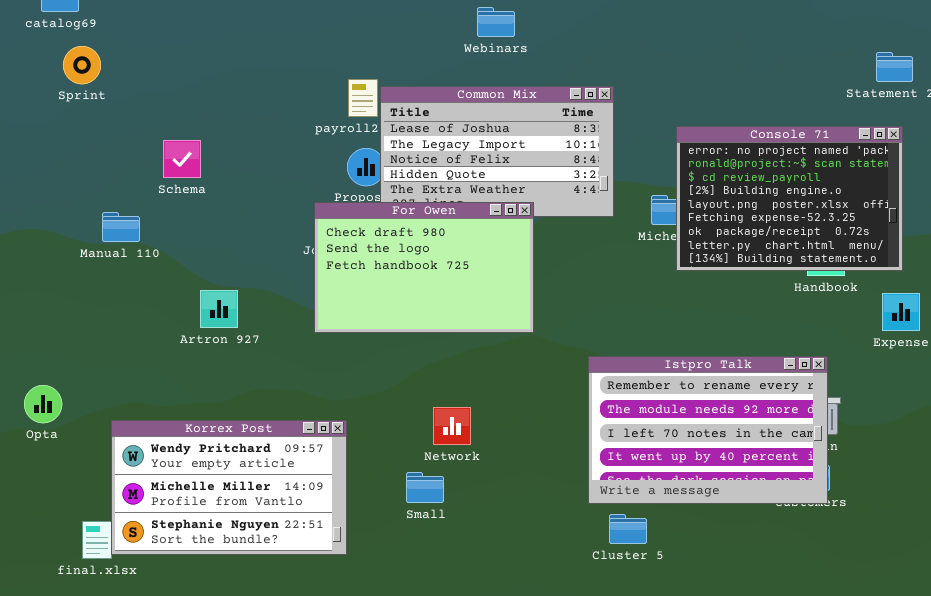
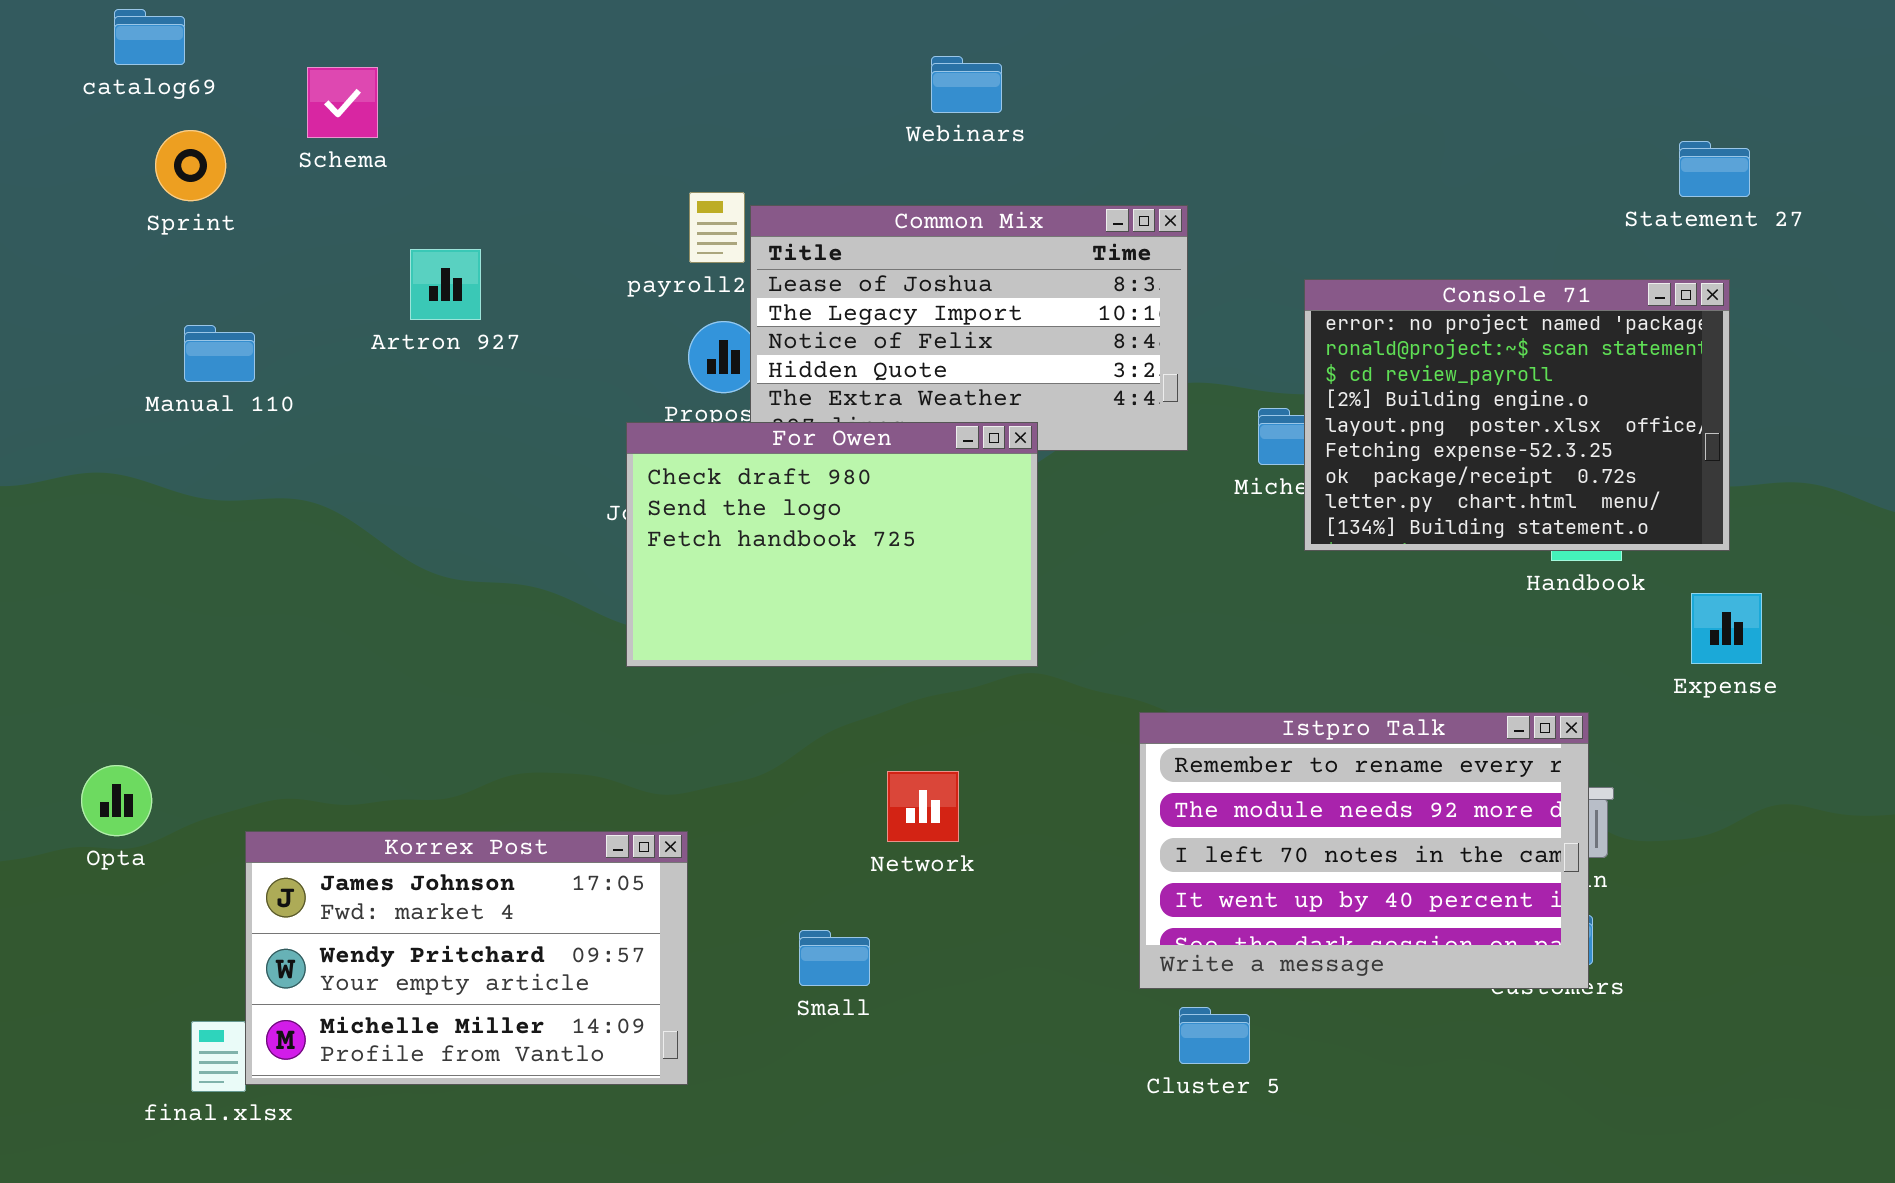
Schema: [163,140,201,178] -> [307,67,378,138], moved
Manual 110: [102,212,140,242] -> [184,325,255,382], moved
Artron 927: [200,290,238,328] -> [410,249,481,320], moved
Network: [433,407,471,445] -> [887,771,959,842], moved
Korrex Post: [111,420,347,555] -> [245,831,688,1085], scrolled up 1 row

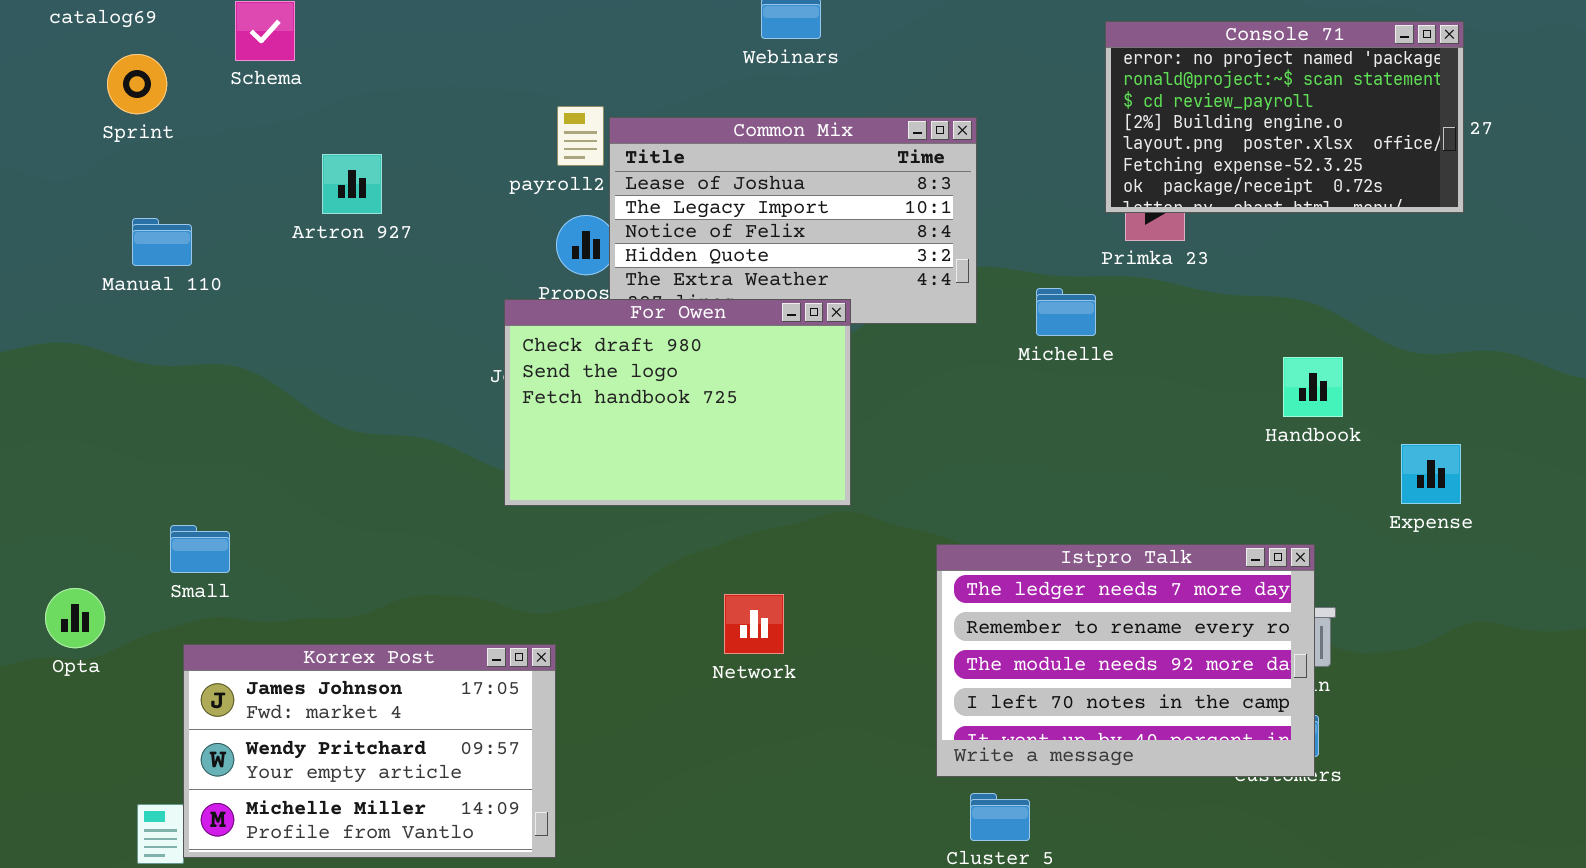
Console 71: [1304,279,1730,551] -> [1105,21,1464,213], moved, resized
Istpro Talk: [1139,712,1589,989] -> [936,544,1315,777], scrolled up 1 row
Small: [799,930,870,986] -> [170,525,230,573], moved

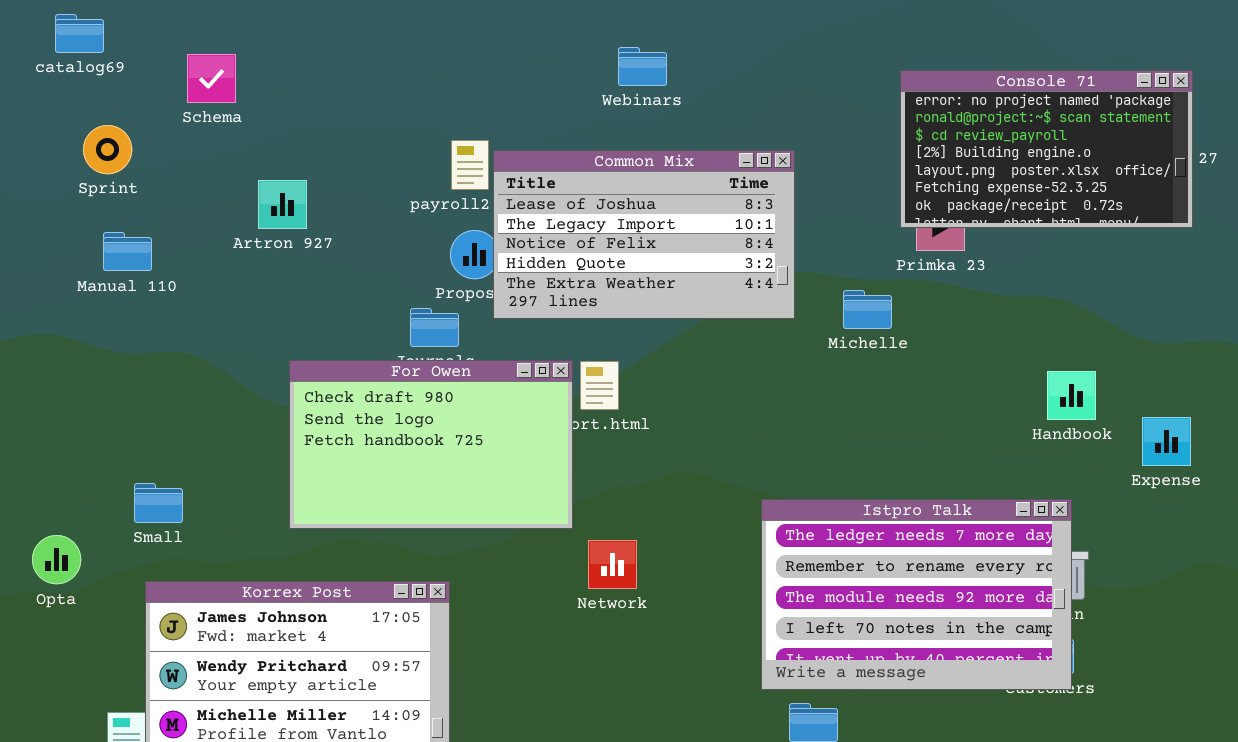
Sprint: [107,54,167,114] -> [83,125,132,174], moved
For Owen: [504,299,851,506] -> [289,360,573,529], moved
Handbook: [1283,357,1343,417] -> [1047,371,1096,420], moved

